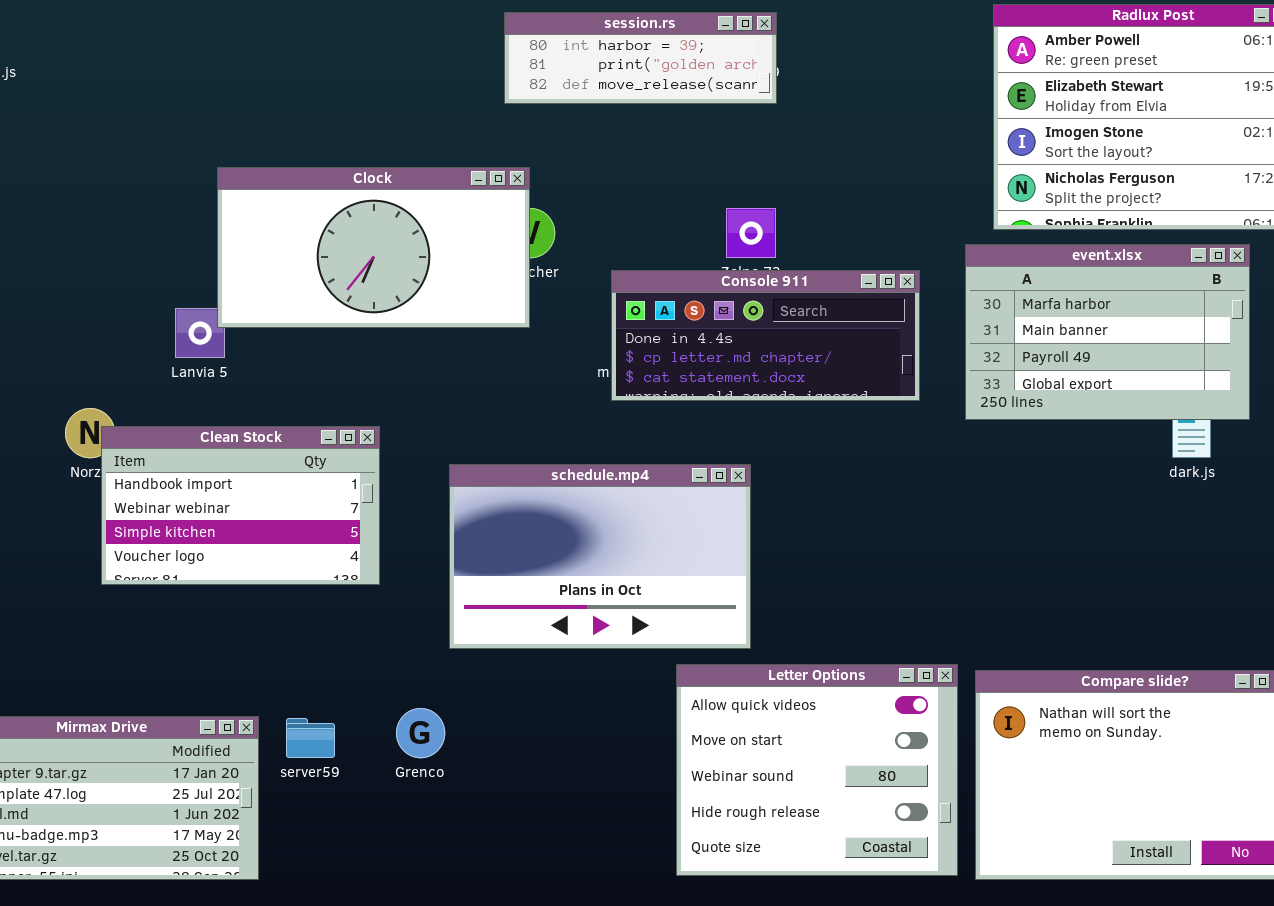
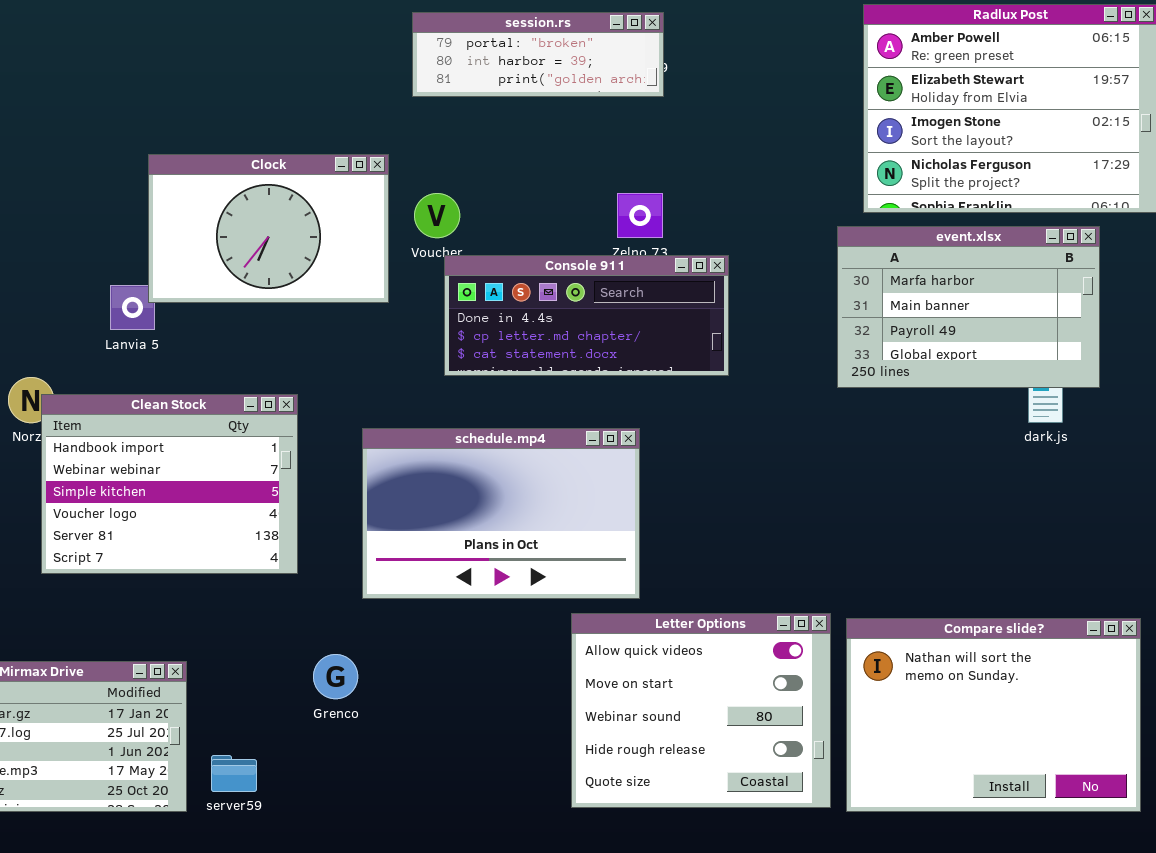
session.rs: [504,12,777,104] -> [412,12,664,97], scrolled up 1 row
Clock: [217,167,530,328] -> [148,154,389,303], resized
Console 911: [611,270,920,401] -> [444,255,729,376], moved
Clean Stock: [101,426,380,585] -> [41,394,298,574], resized
server59: [286,718,335,758] -> [211,755,257,792], moved

